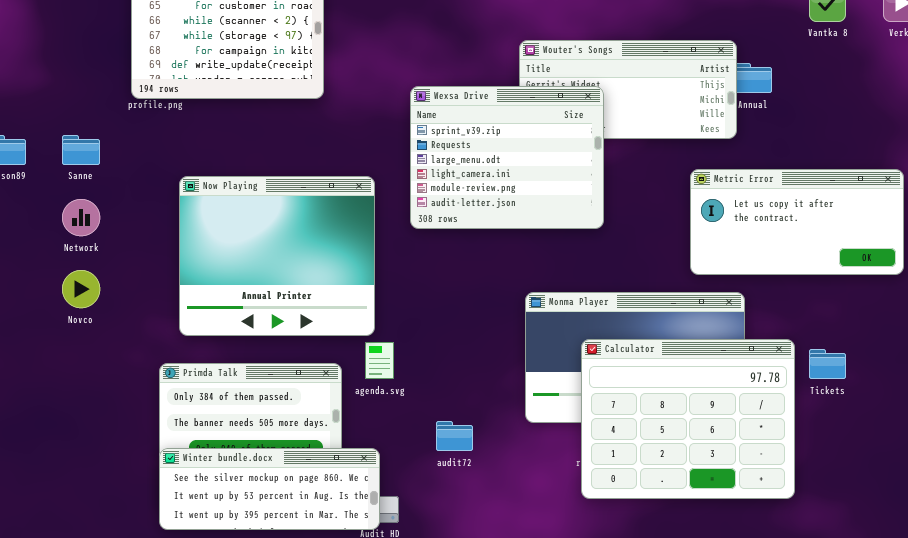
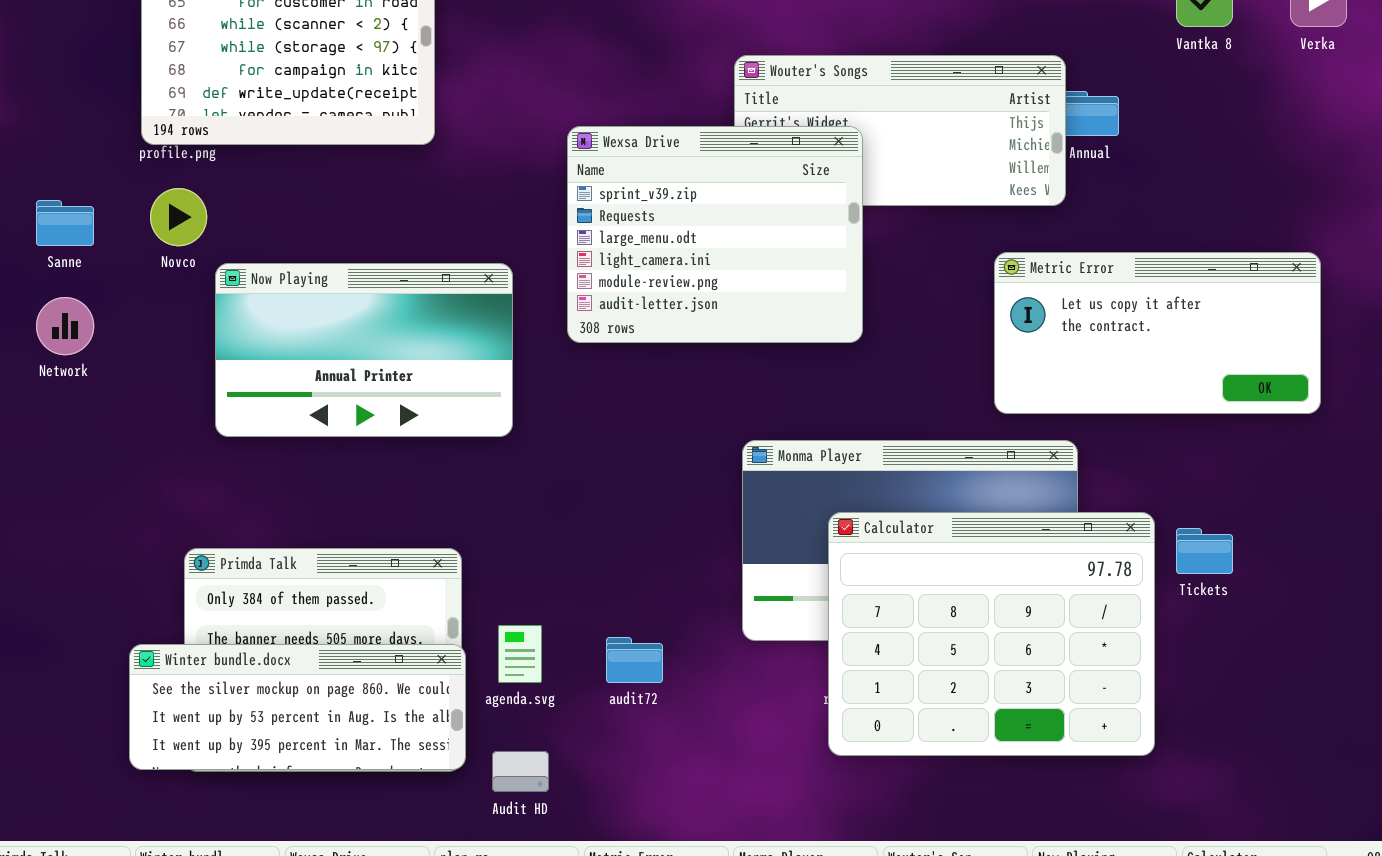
Now Playing: [179,176,375,336] -> [215,263,513,437], resized
Novco: [62,270,100,308] -> [150,188,207,246], moved
agenda.svg: [365,342,394,379] -> [498,625,542,683], moved
Winter bundle.docx: [159,448,380,530] -> [129,644,466,770], moved

